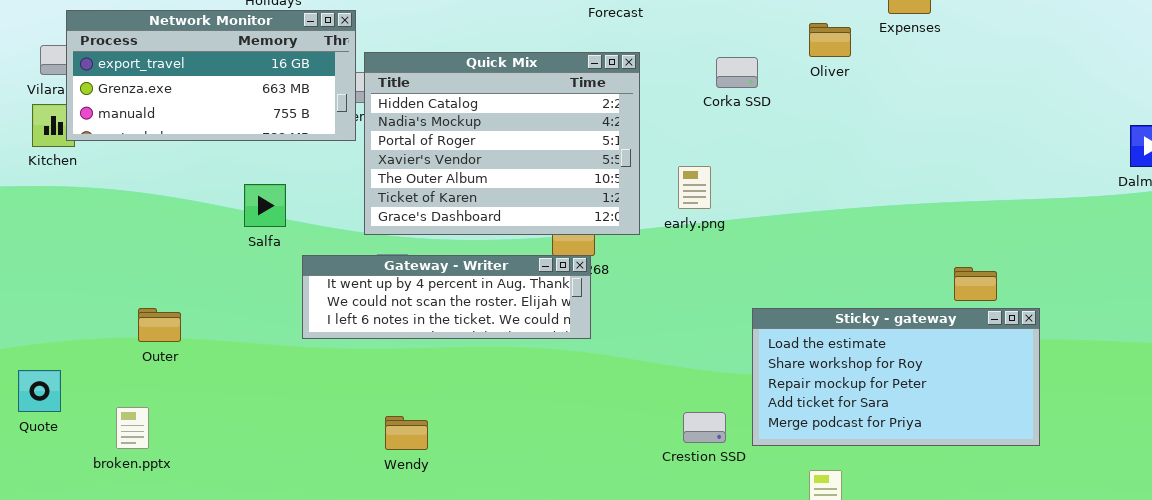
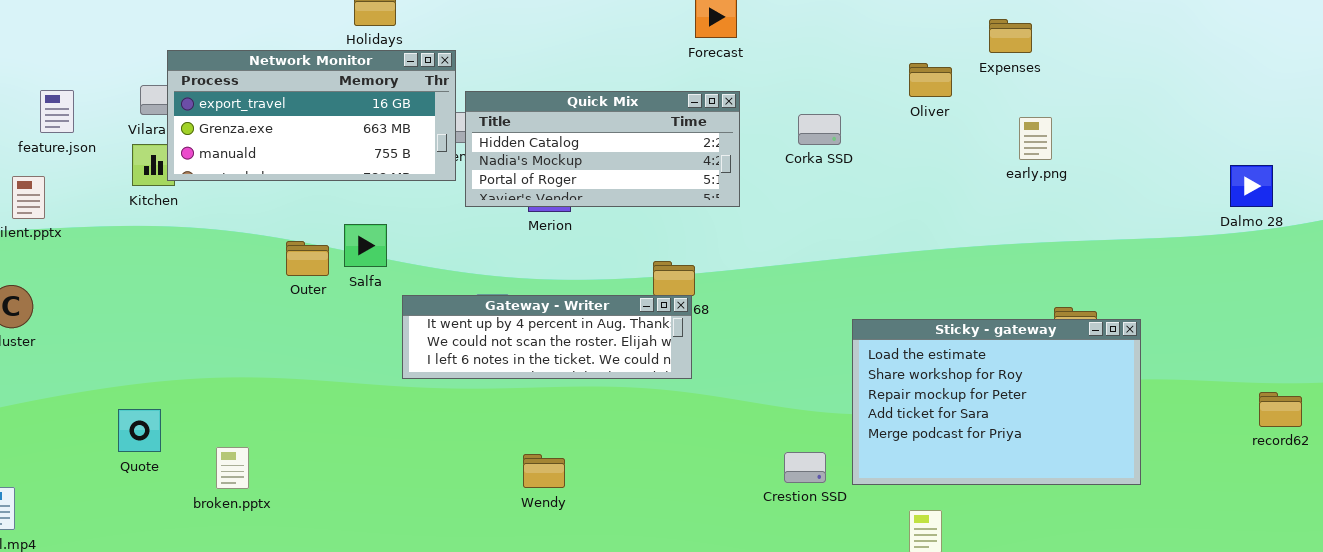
Quick Mix: [364,52,640,235] -> [465,91,740,207], resized
Corka SSD: [716,57,758,88] -> [798,114,841,145], moved
early.png: [678,166,711,209] -> [1019,117,1052,160], moved
Outer: [138,308,181,342] -> [286,241,329,276], moved
Sticky - gateway: [752,308,1040,446] -> [852,319,1141,485], resized
Wendy: [385,416,428,450] -> [523,454,565,488], moved

